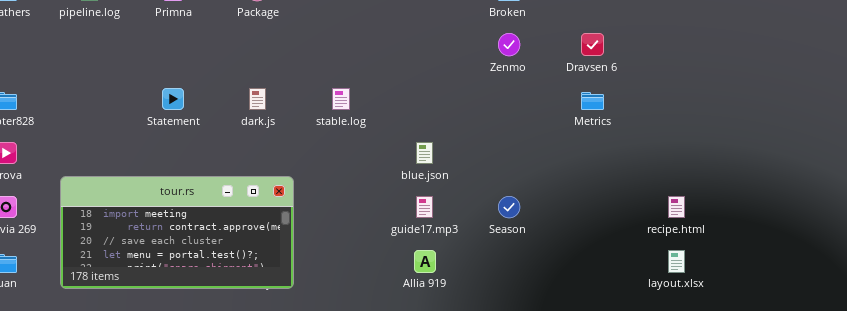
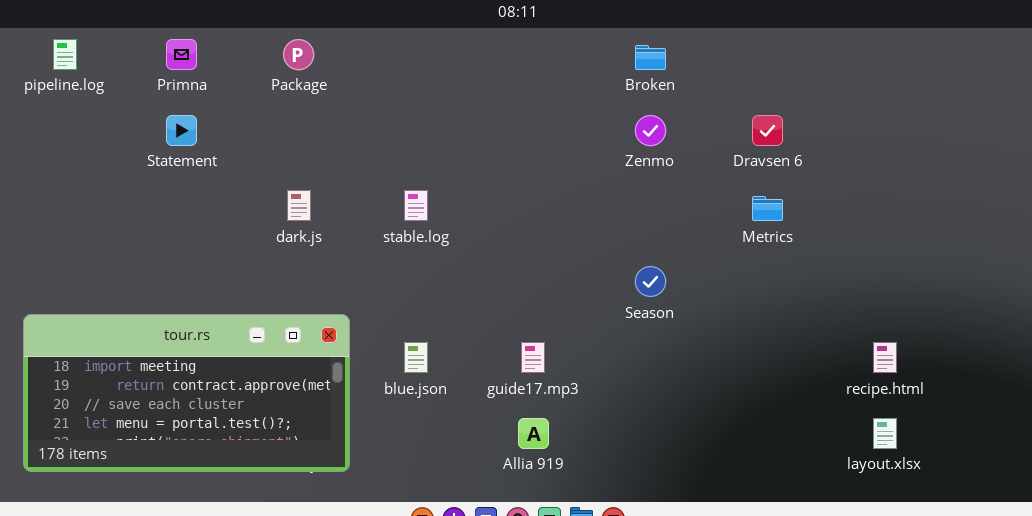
Statement: [162,88,184,110] -> [166,115,197,146], moved
blue.json: [416,142,433,164] -> [404,342,428,373], moved
Season: [498,196,520,218] -> [635,266,666,297], moved

